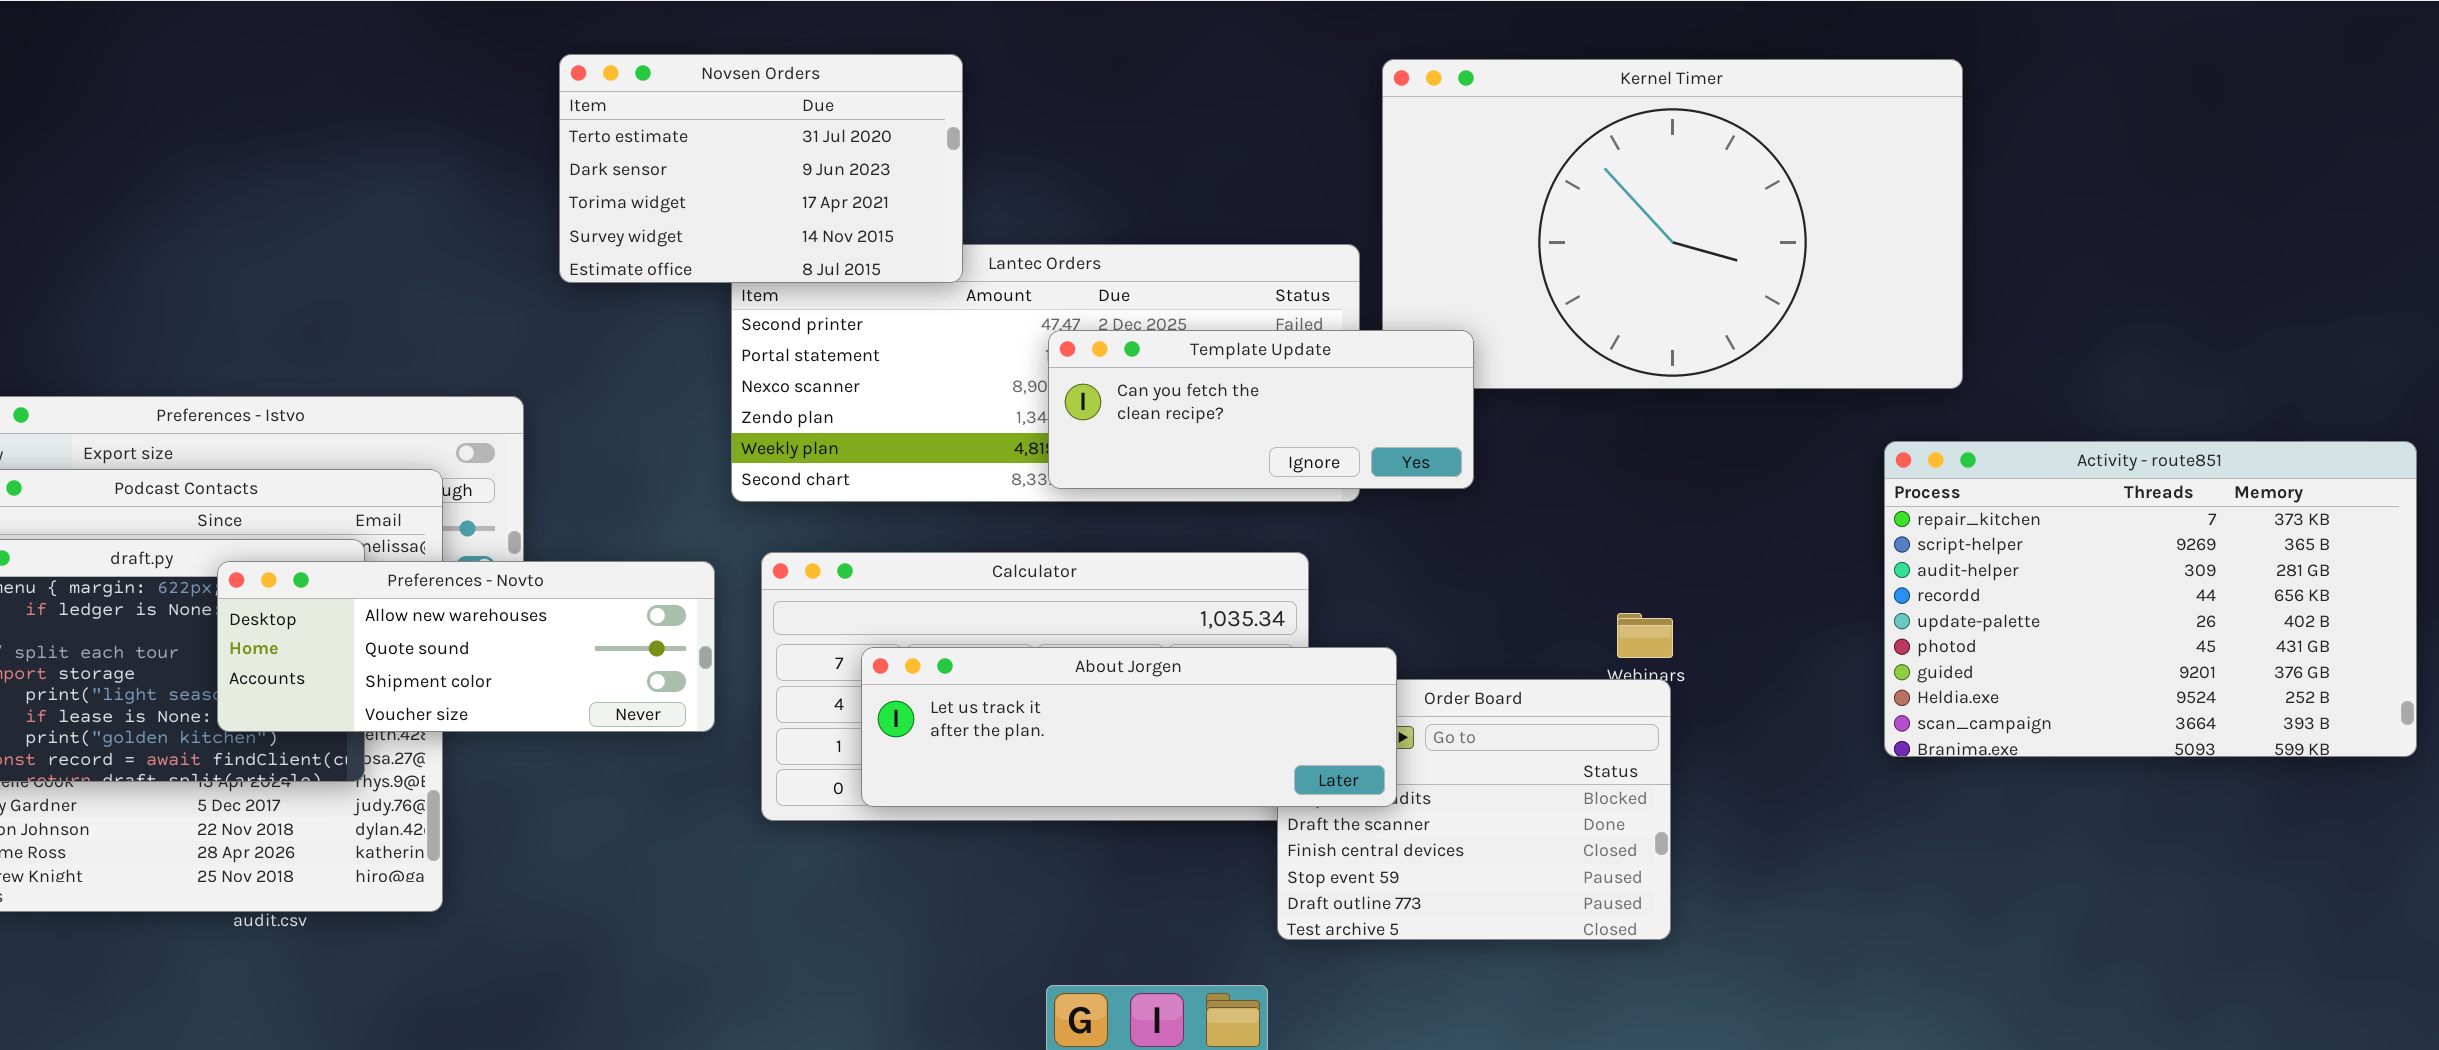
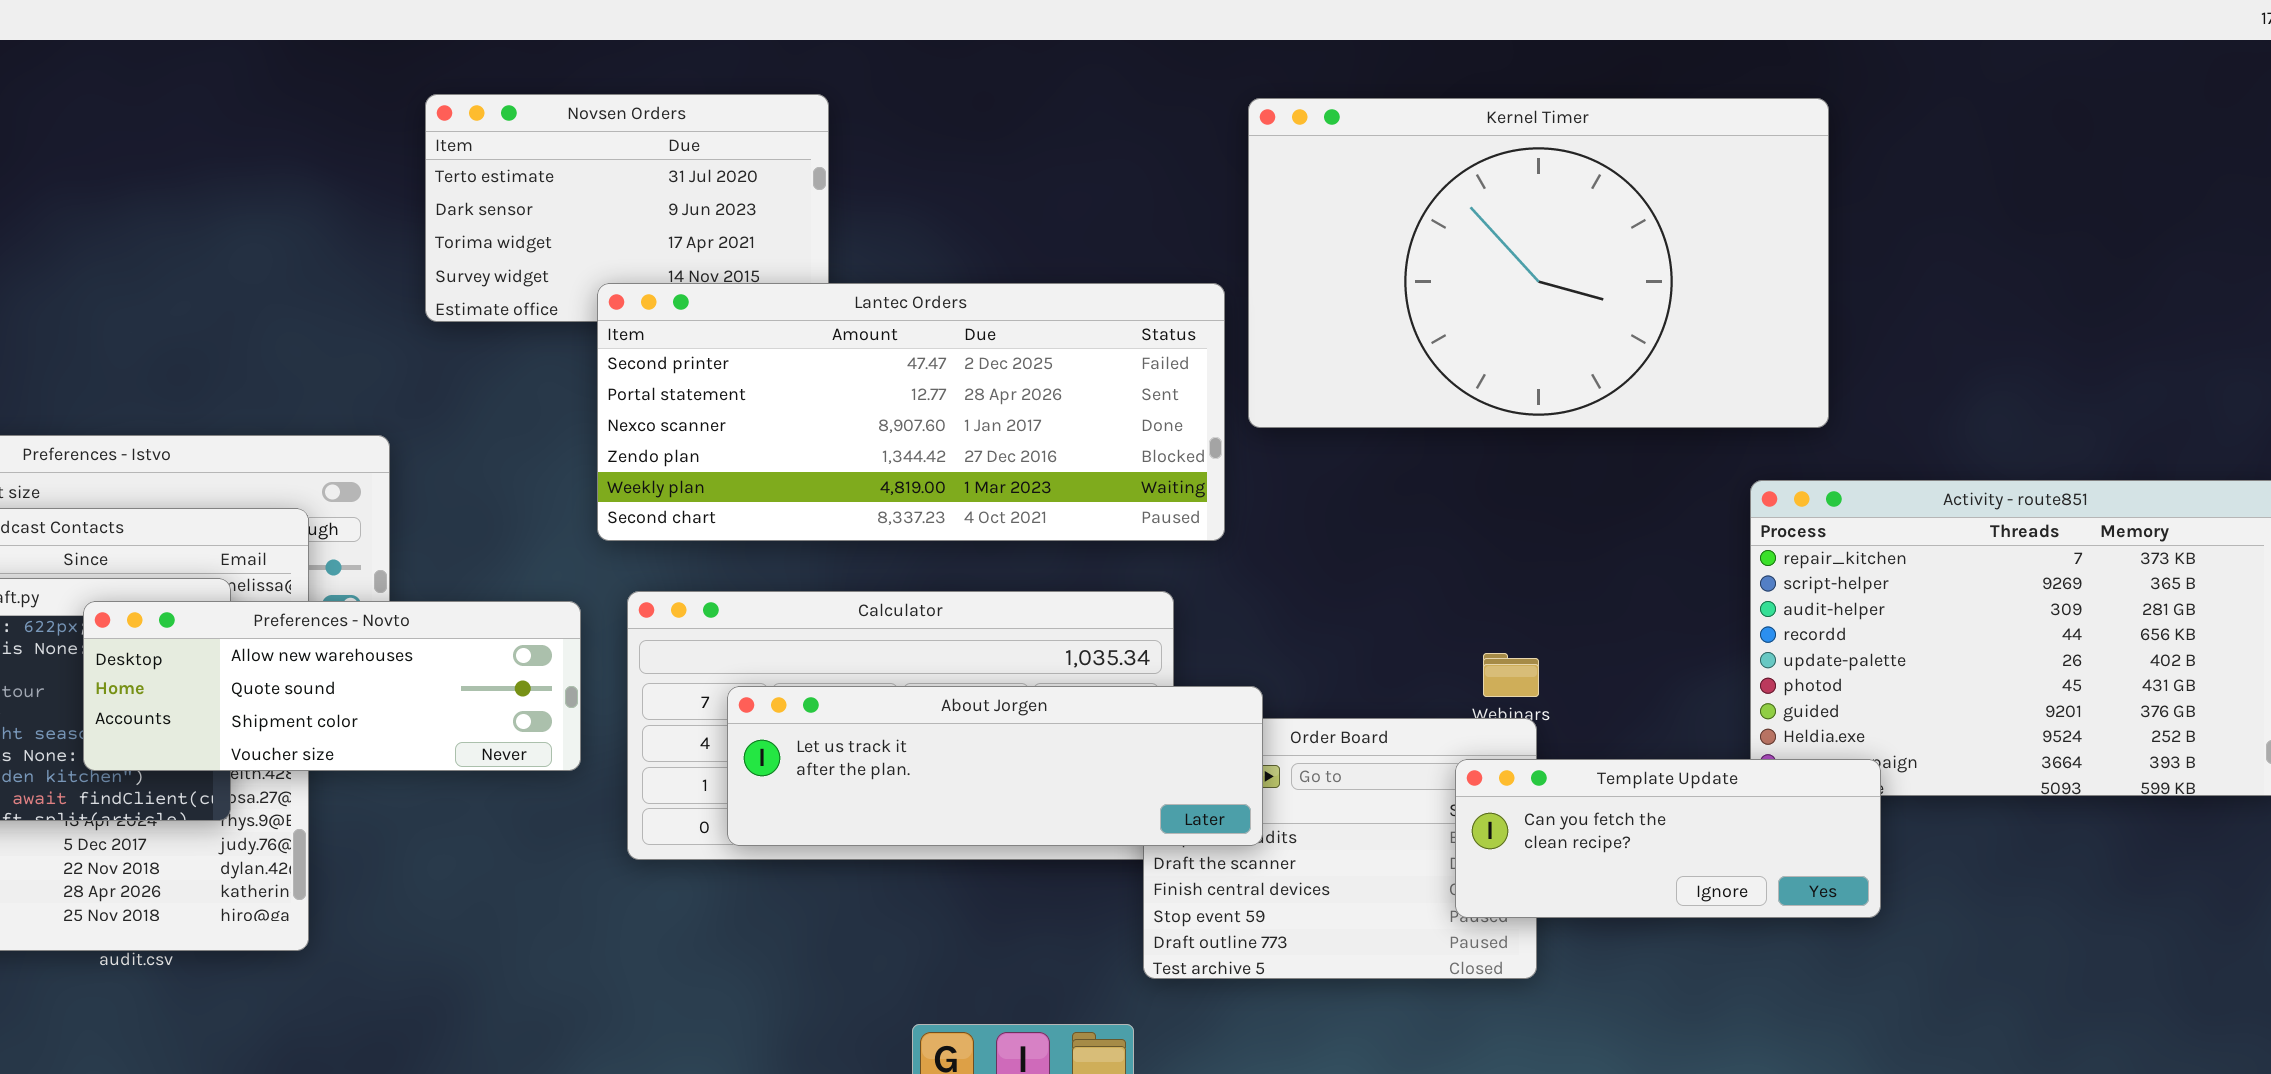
Lantec Orders: [731,244,1360,502] -> [597,283,1225,541], raised
Template Update: [1048,330,1474,489] -> [1455,759,1881,918], moved

